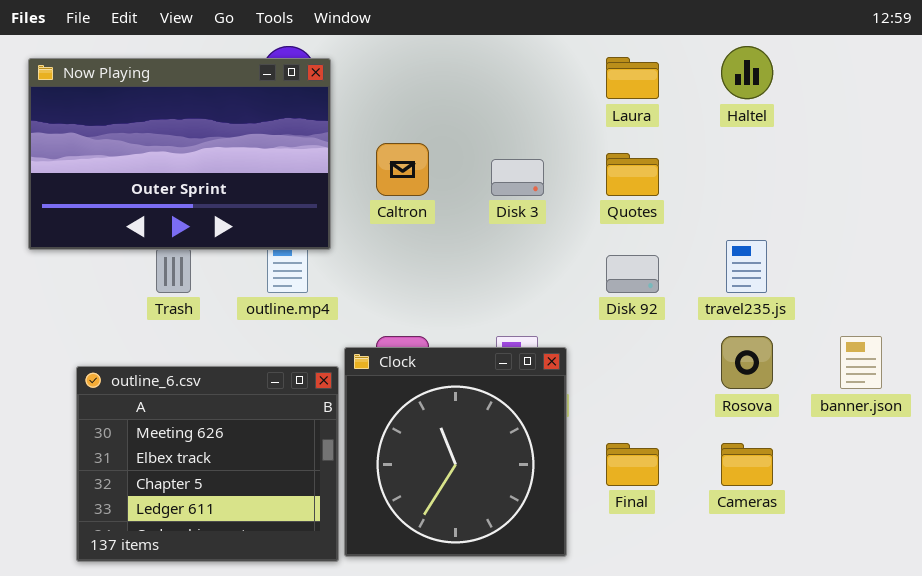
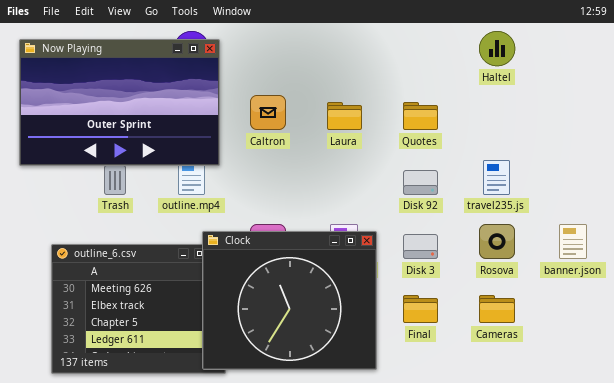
Laura: [606,57,659,99] -> [327,102,362,130], moved
Disk 3: [491,159,544,196] -> [403,234,438,259], moved
Clock: [344,347,567,557] -> [202,231,377,370], resized

